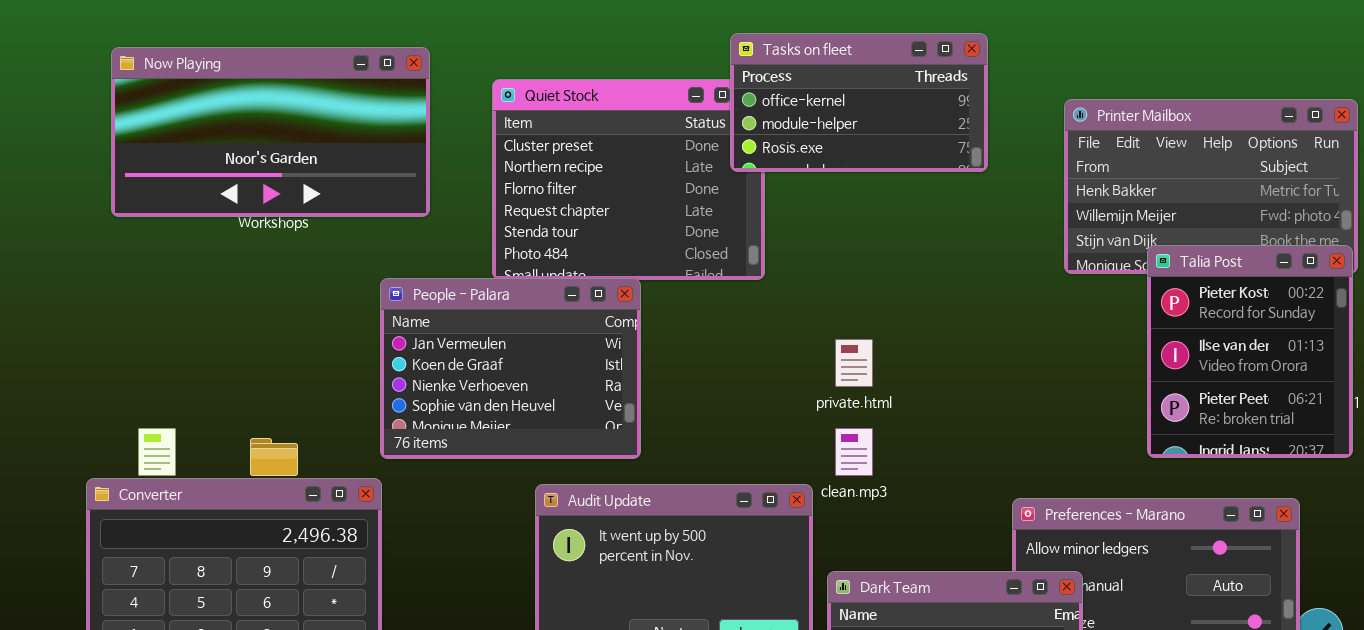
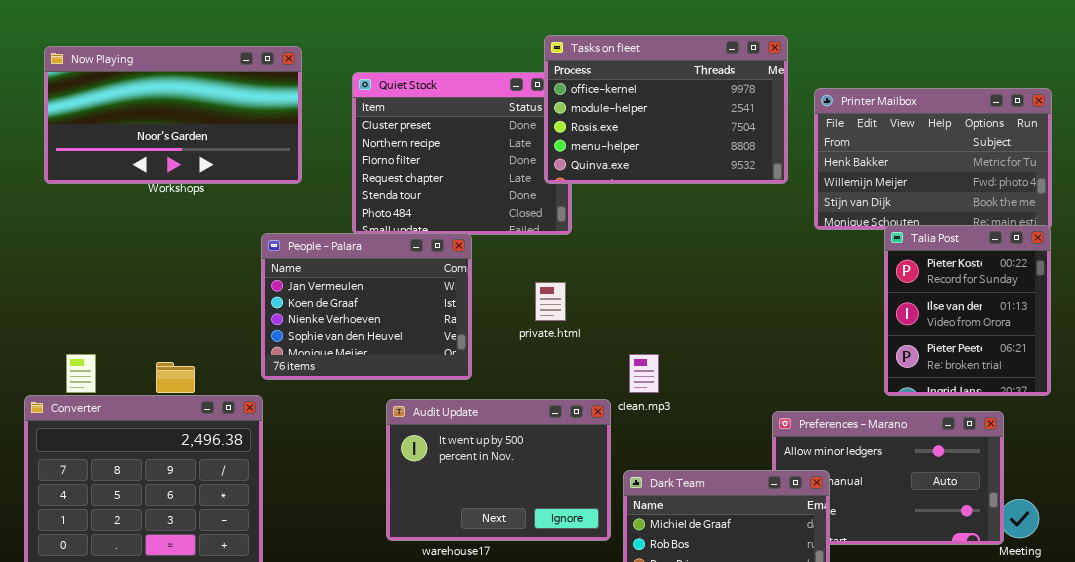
Tasks on fleet: [730,33,988,172] -> [544,35,788,184], resized
Talia Post: [1147,245,1353,458] -> [884,225,1051,396], moved
private.html: [835,339,873,387] -> [535,282,566,321], moved

